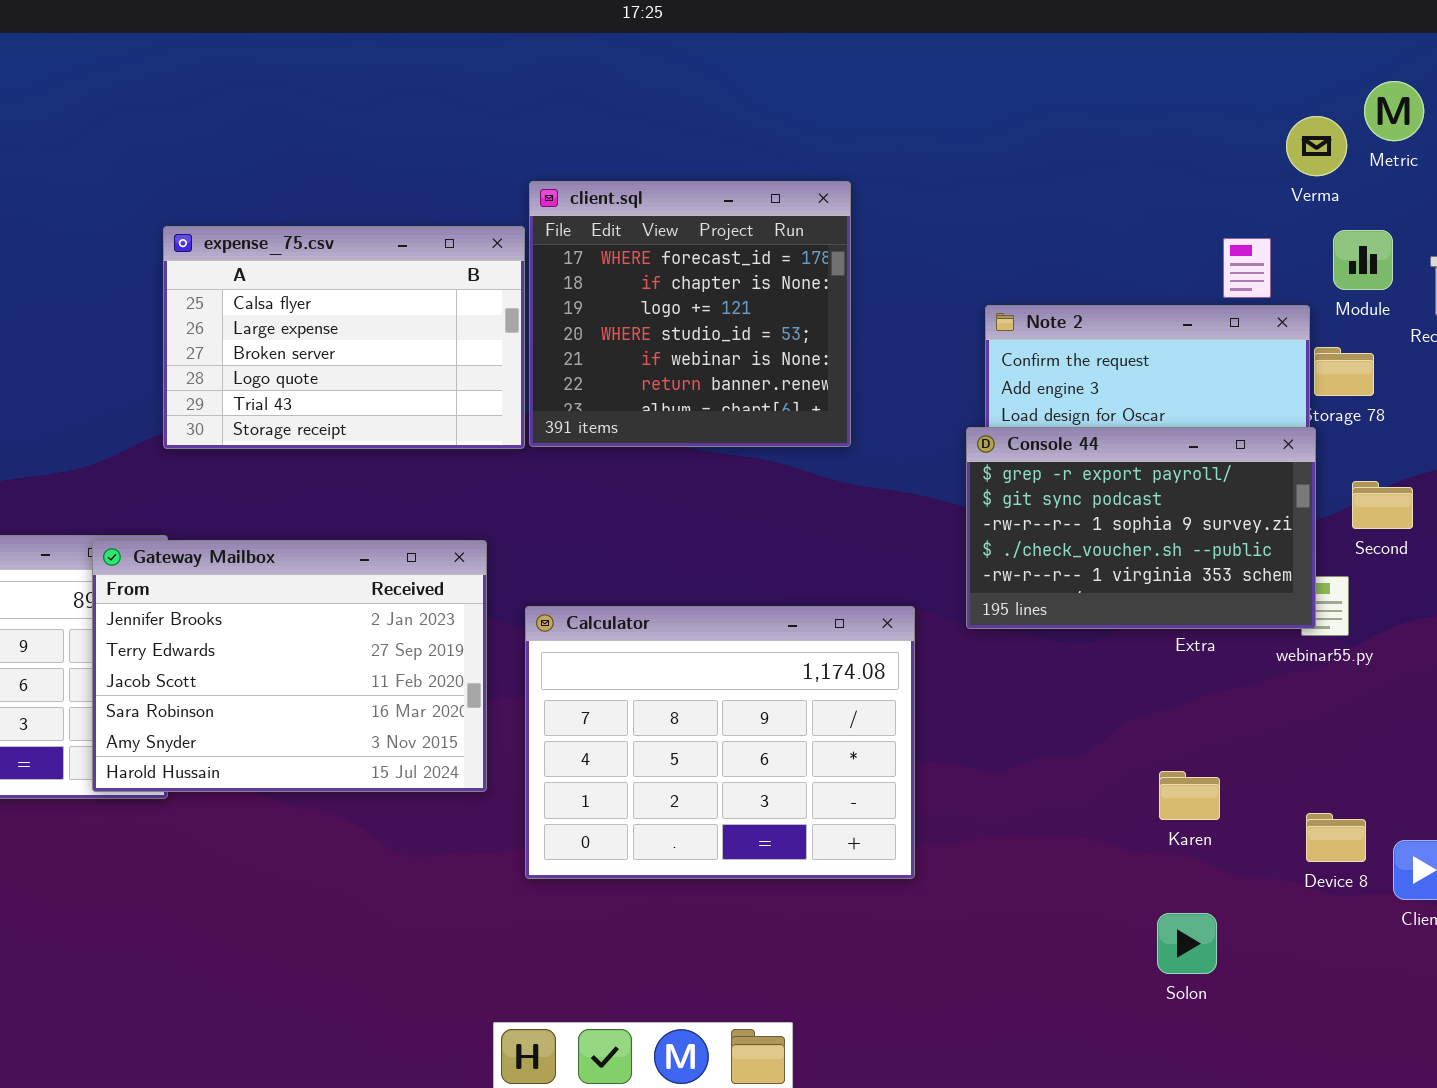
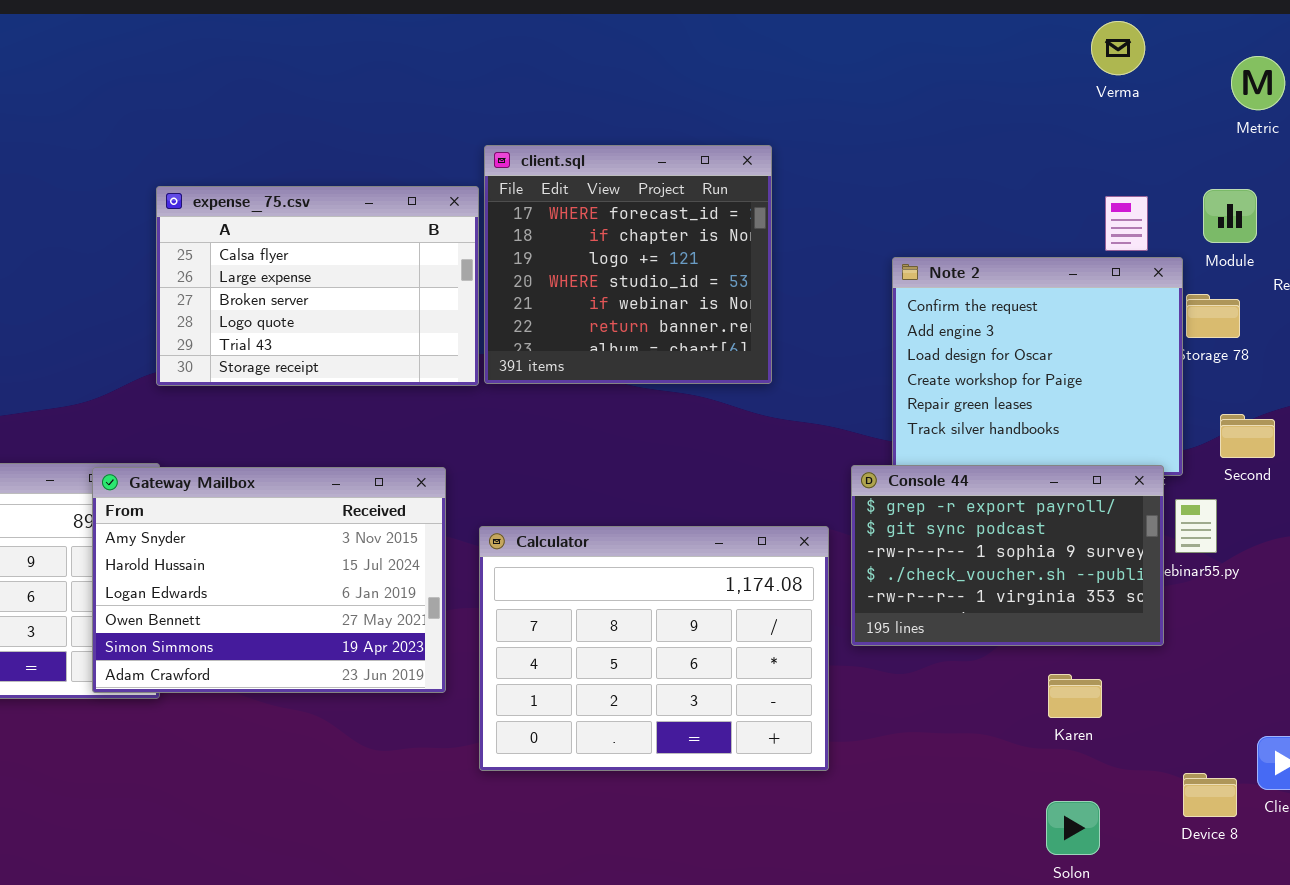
Verma: [1286,116,1347,176] -> [1091,21,1145,75], moved
Console 44: [966,427,1316,629] -> [851,465,1164,646], moved
Gateway Mailbox: [92,540,487,792] -> [92,467,446,693], scrolled down 4 rows
Device 8: [1306,813,1366,862] -> [1183,773,1237,817], moved

